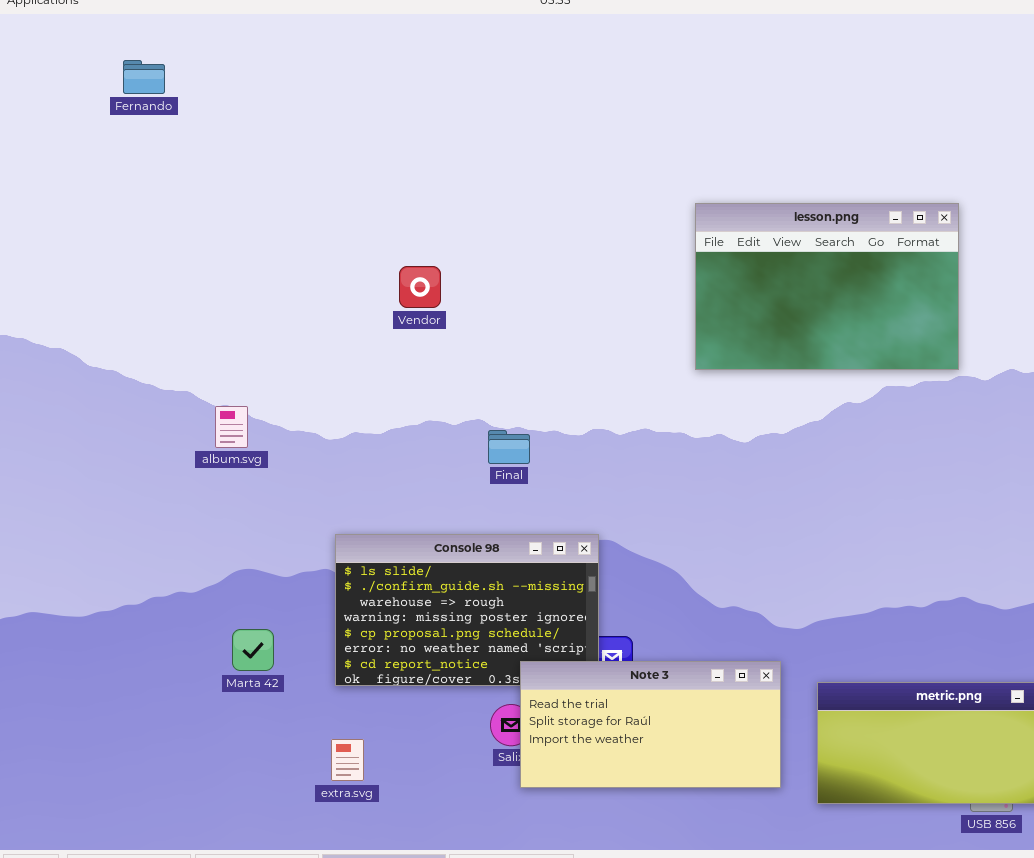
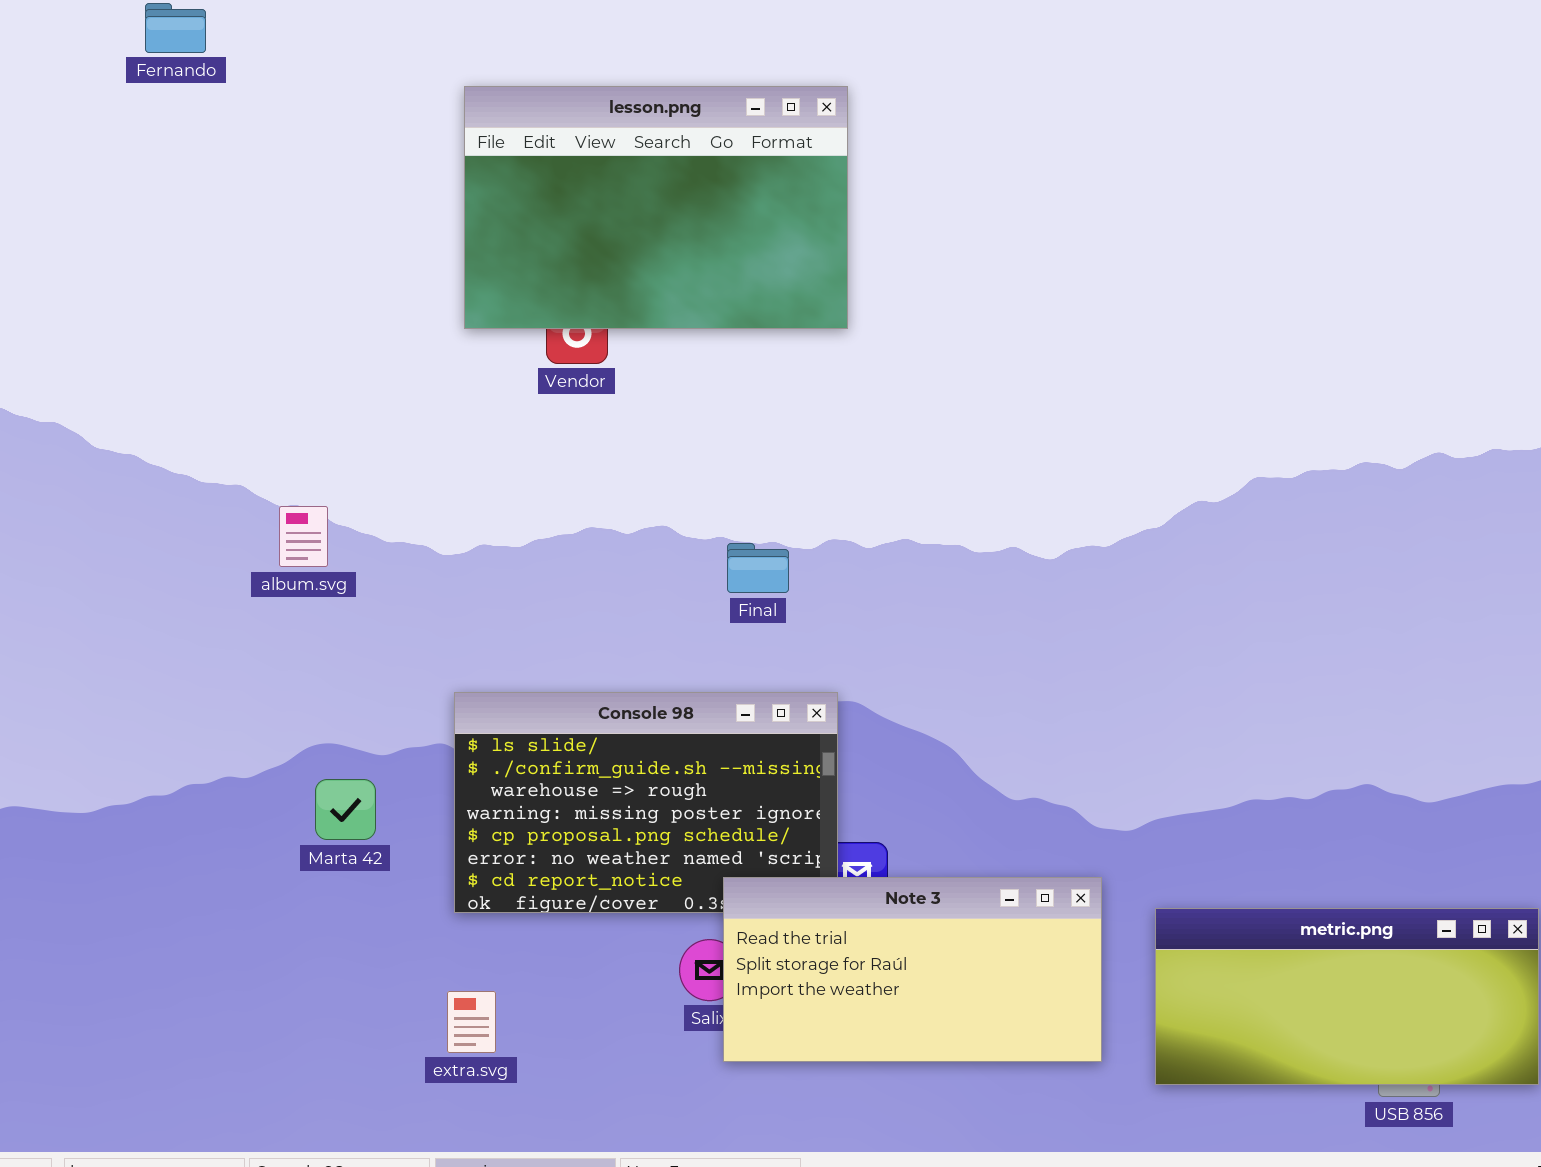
lesson.png: [695,203,959,370] -> [464,86,848,329], moved
Final: [488,430,530,464] -> [727,543,789,593], moved
Marta 42: [232,629,274,671] -> [315,779,376,840], moved

